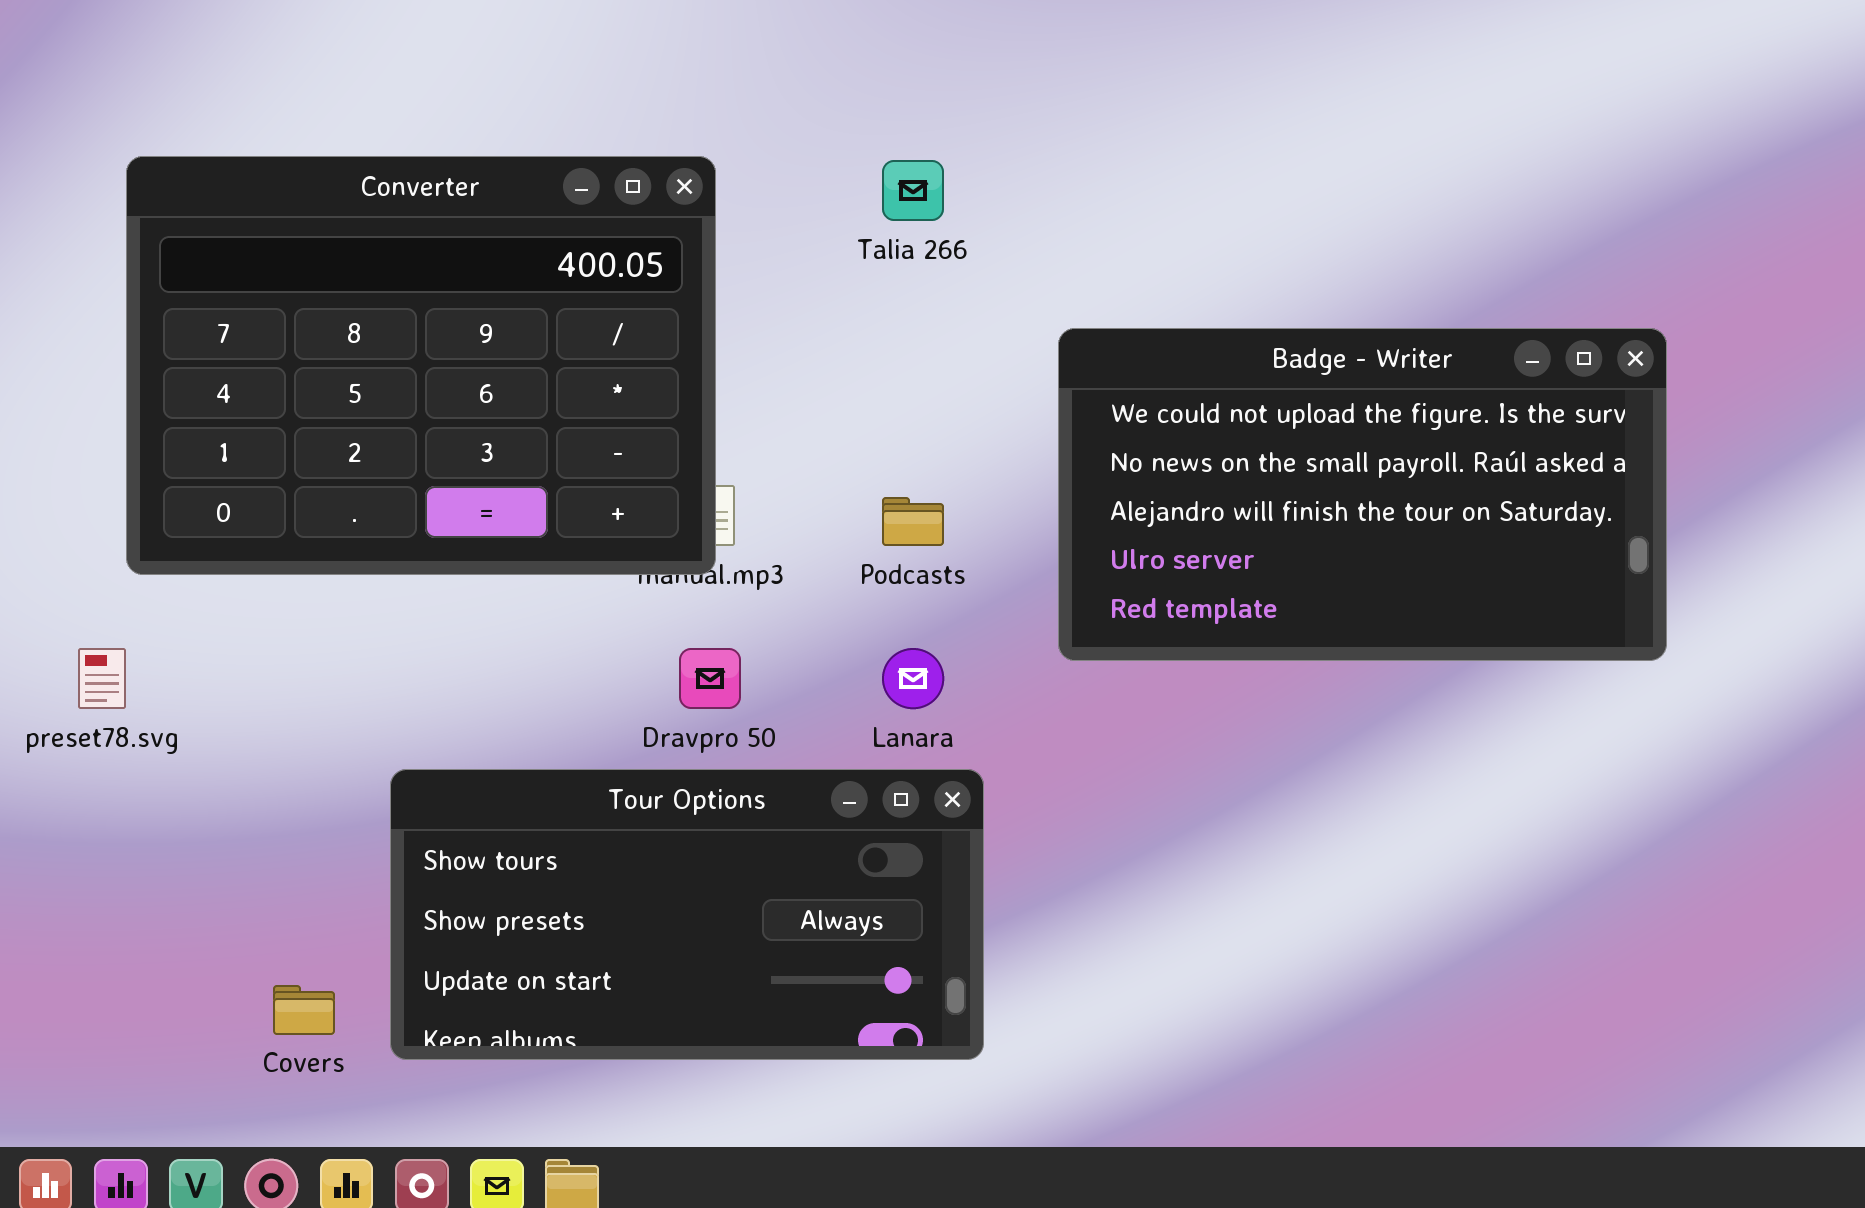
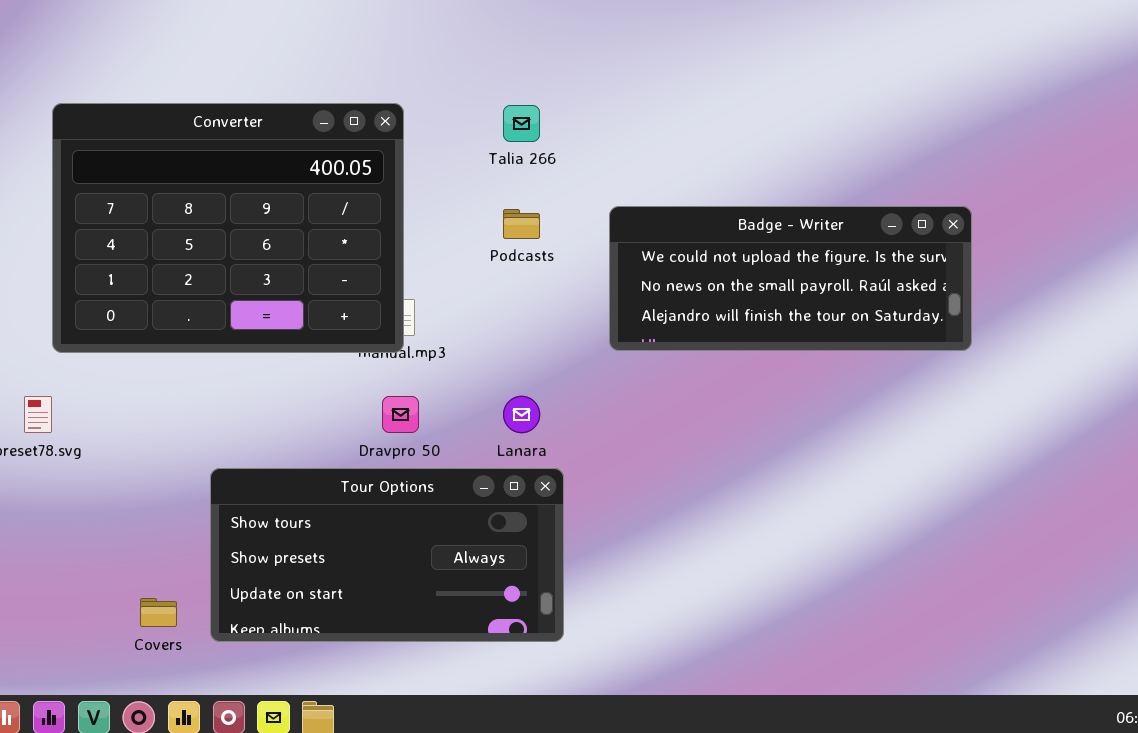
Badge - Writer: [1058,328,1667,661] -> [609,206,972,351], resized
Podcasts: [882,497,944,546] -> [503,209,540,239], moved

